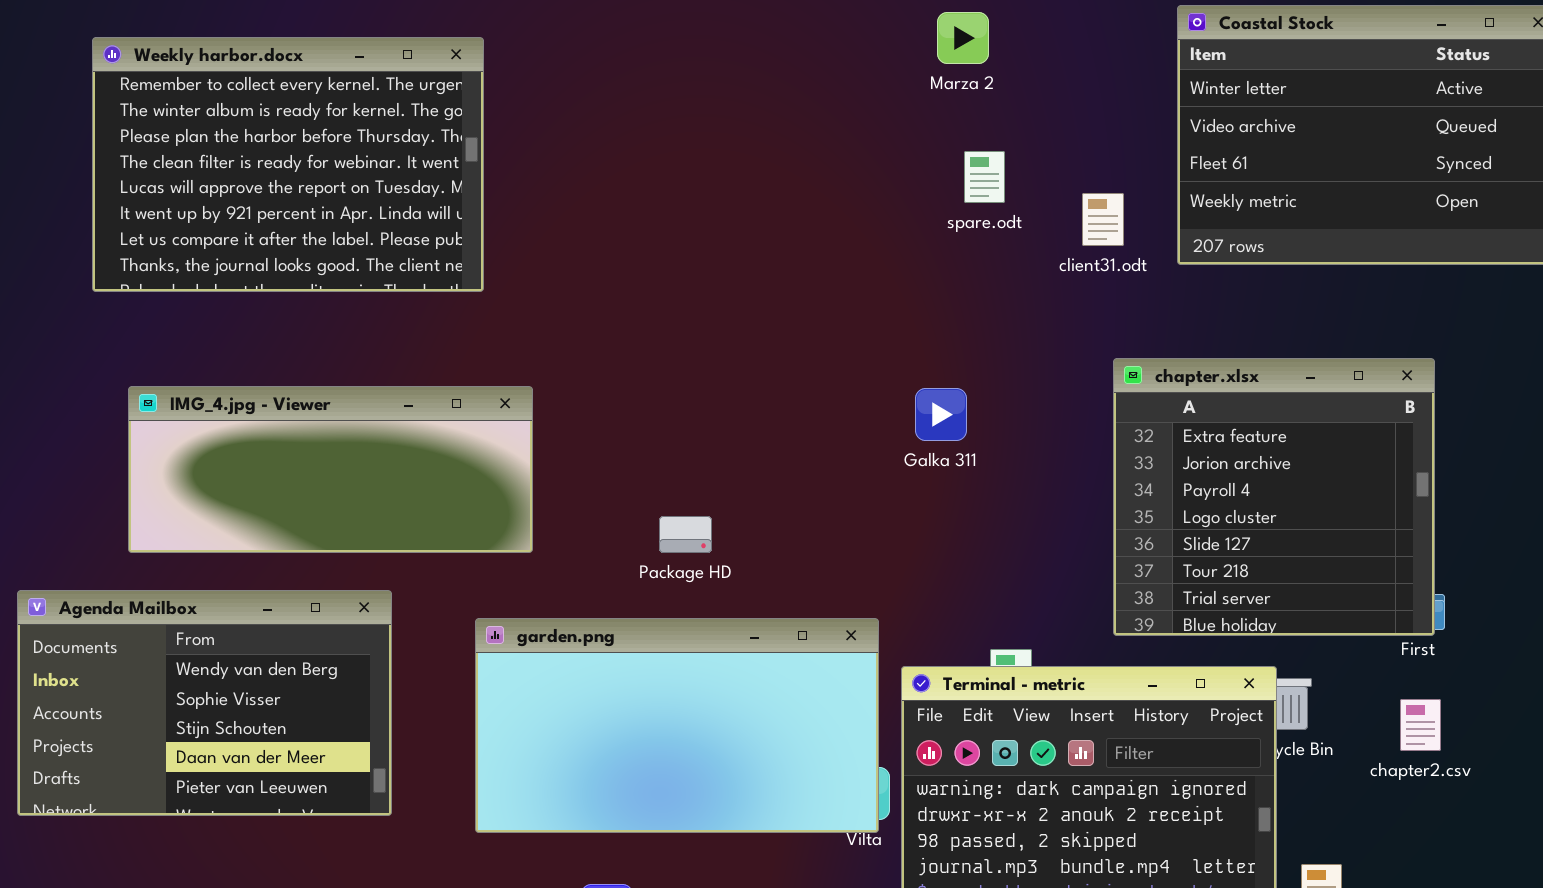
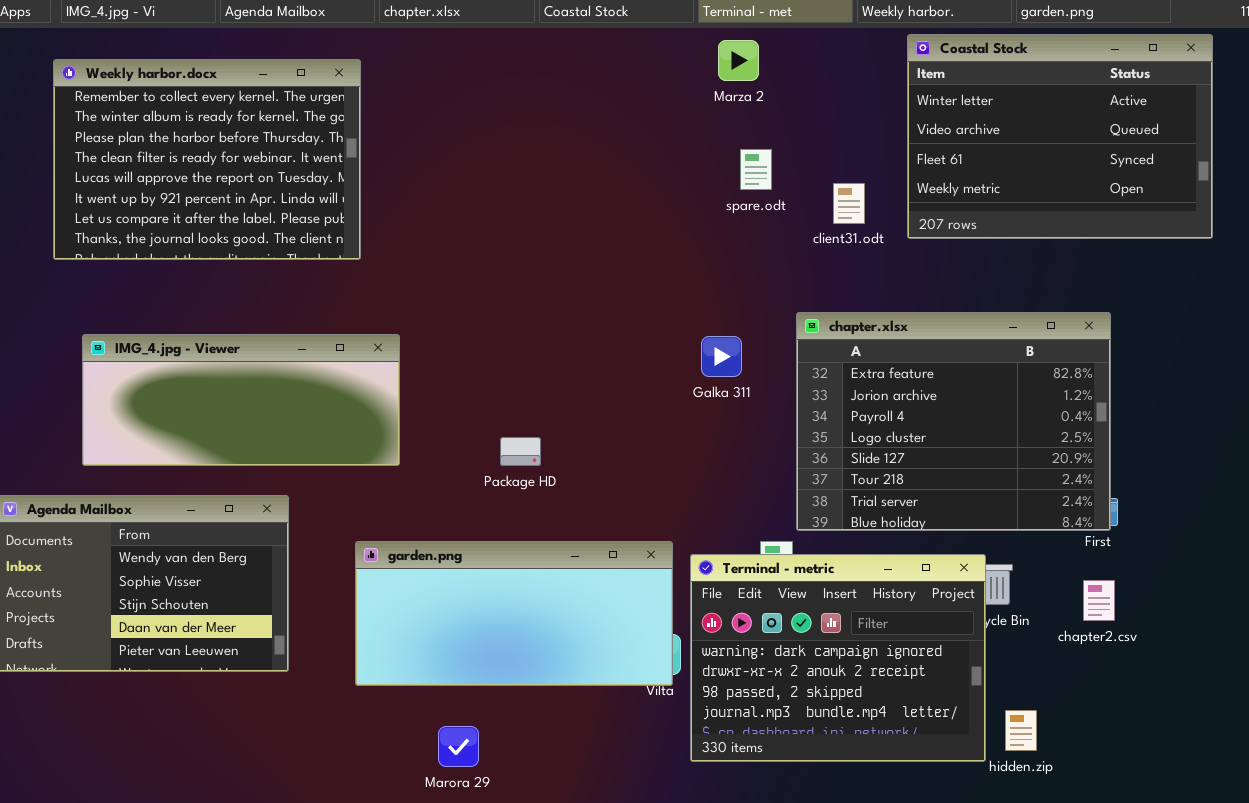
chapter.xlsx: [1113,358,1435,636] -> [796,312,1111,531], resized
garden.png: [475,618,879,833] -> [355,541,673,686], resized

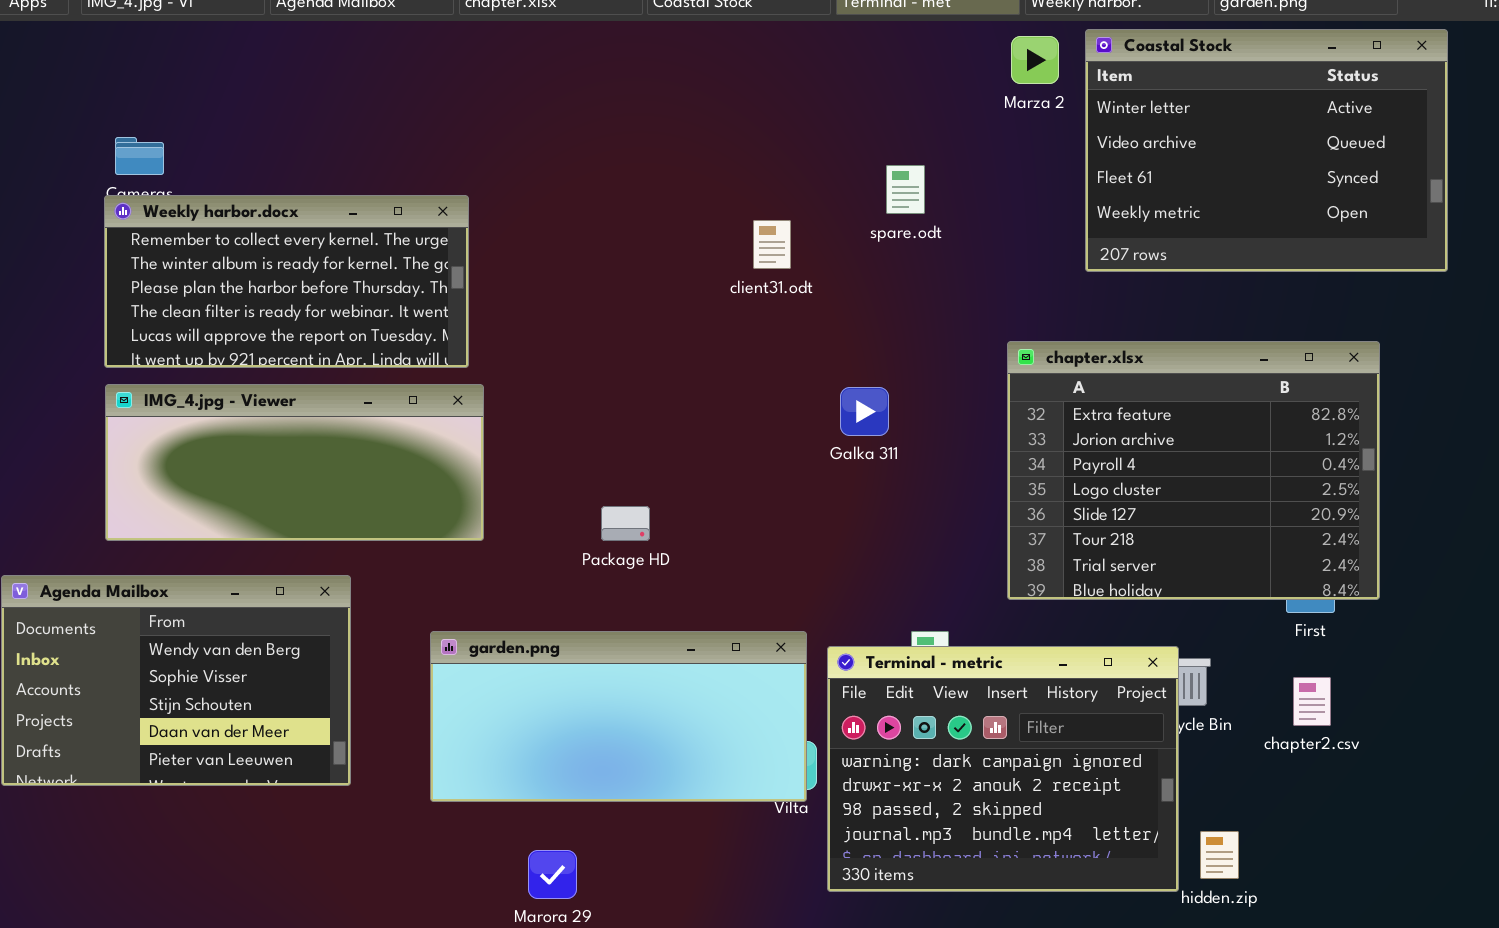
Marza 2: [718,40,759,81] -> [1011,36,1059,84], moved
Weekly harbor.docx: [53,59,361,260] -> [104,195,469,368], moved, resized
client31.odt: [833,183,865,224] -> [753,220,791,269], moved
chapter.xlsx: [796,312,1111,531] -> [1007,341,1380,600], moved

